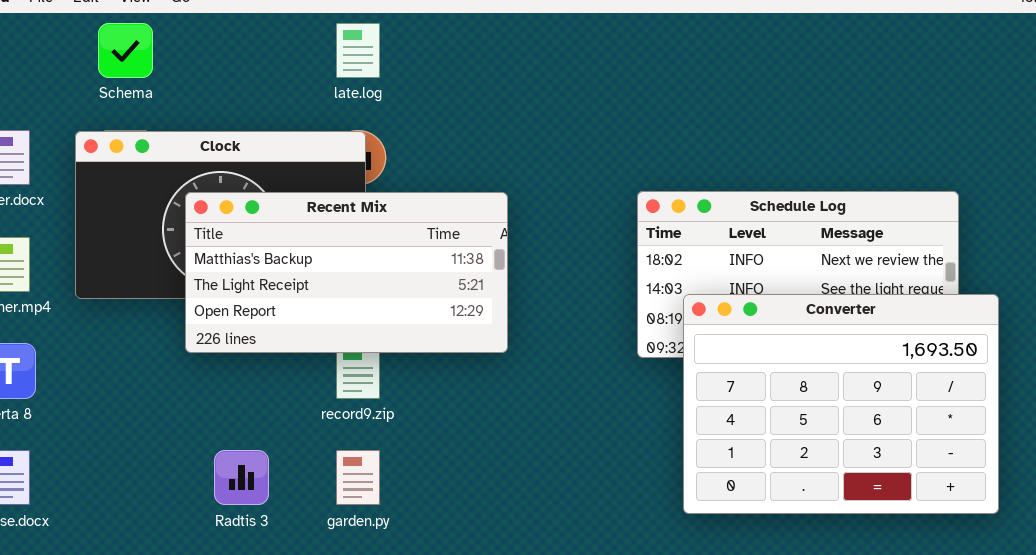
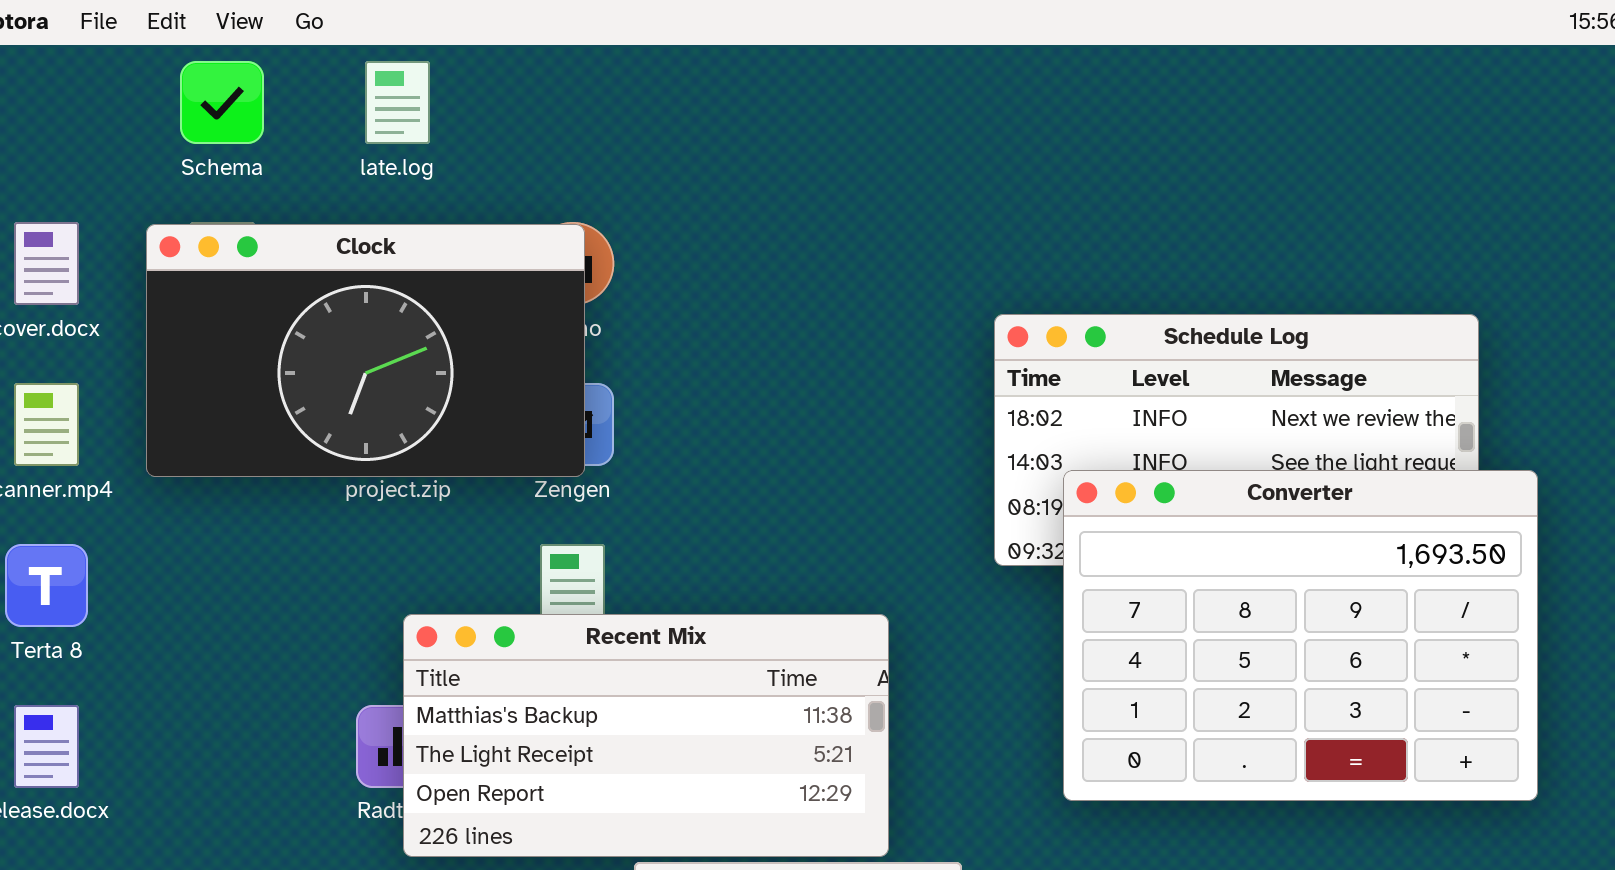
late.log: [336,23,380,78] -> [365,61,430,144], moved
Recent Mix: [185,192,508,353] -> [403,614,889,857], moved

